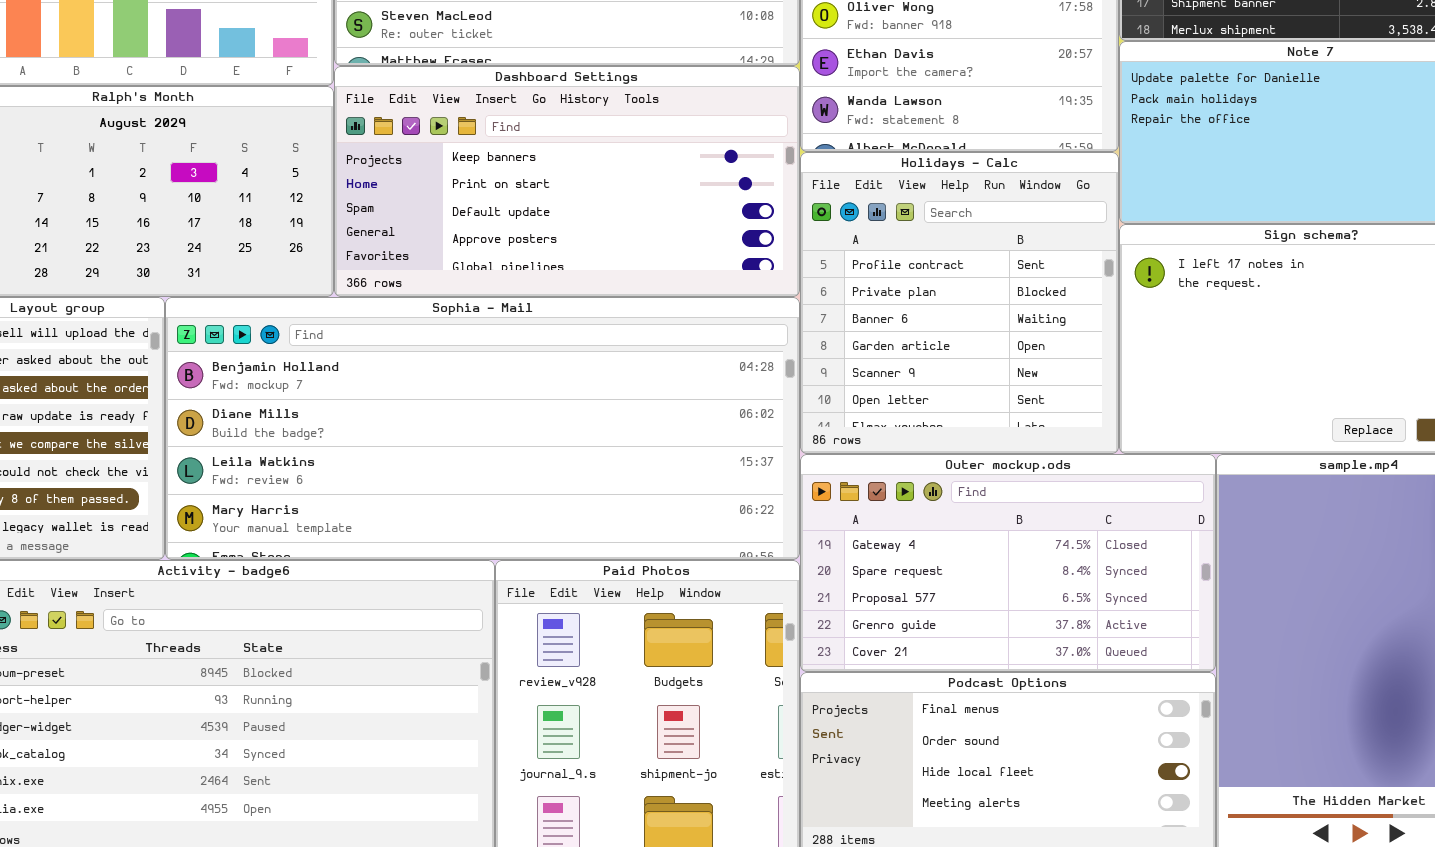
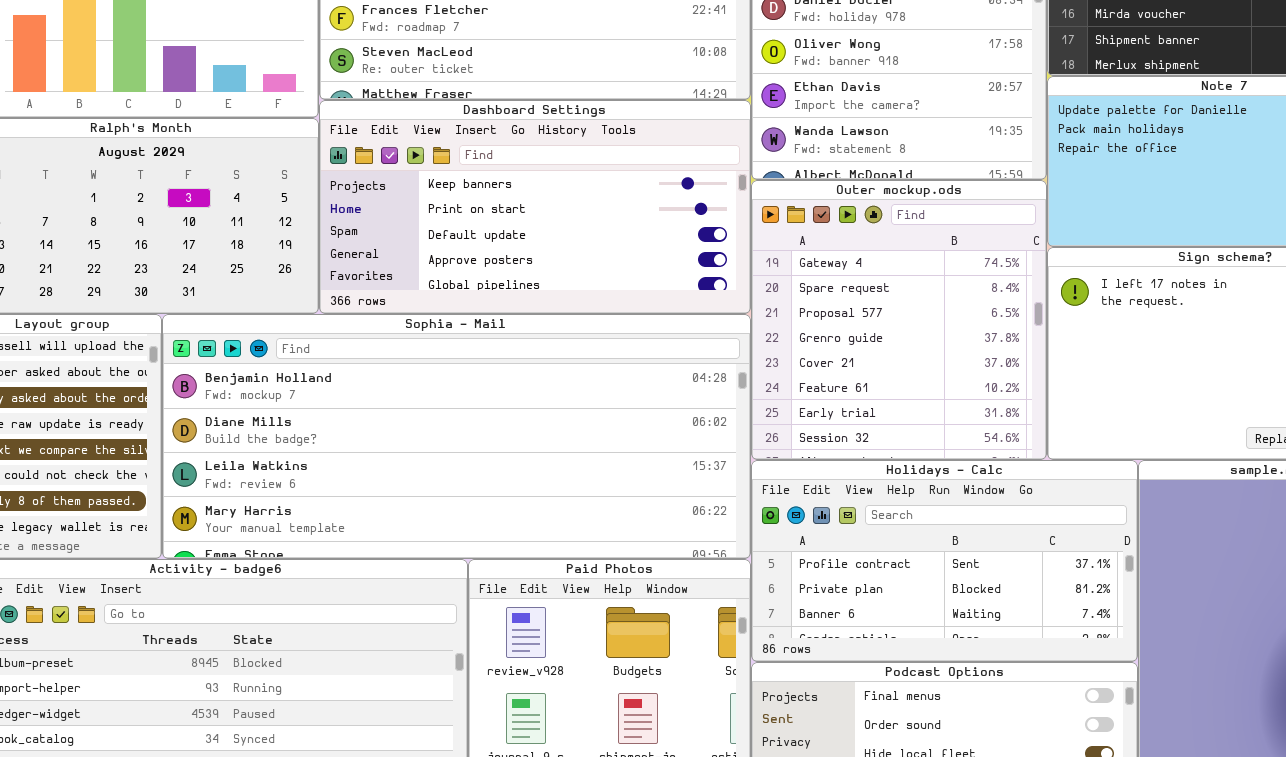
Holidays - Calc: [800,152,1119,454] -> [751,460,1138,662], moved, resized
Outer mockup.ods: [800,454,1216,672] -> [751,180,1047,460], moved, resized

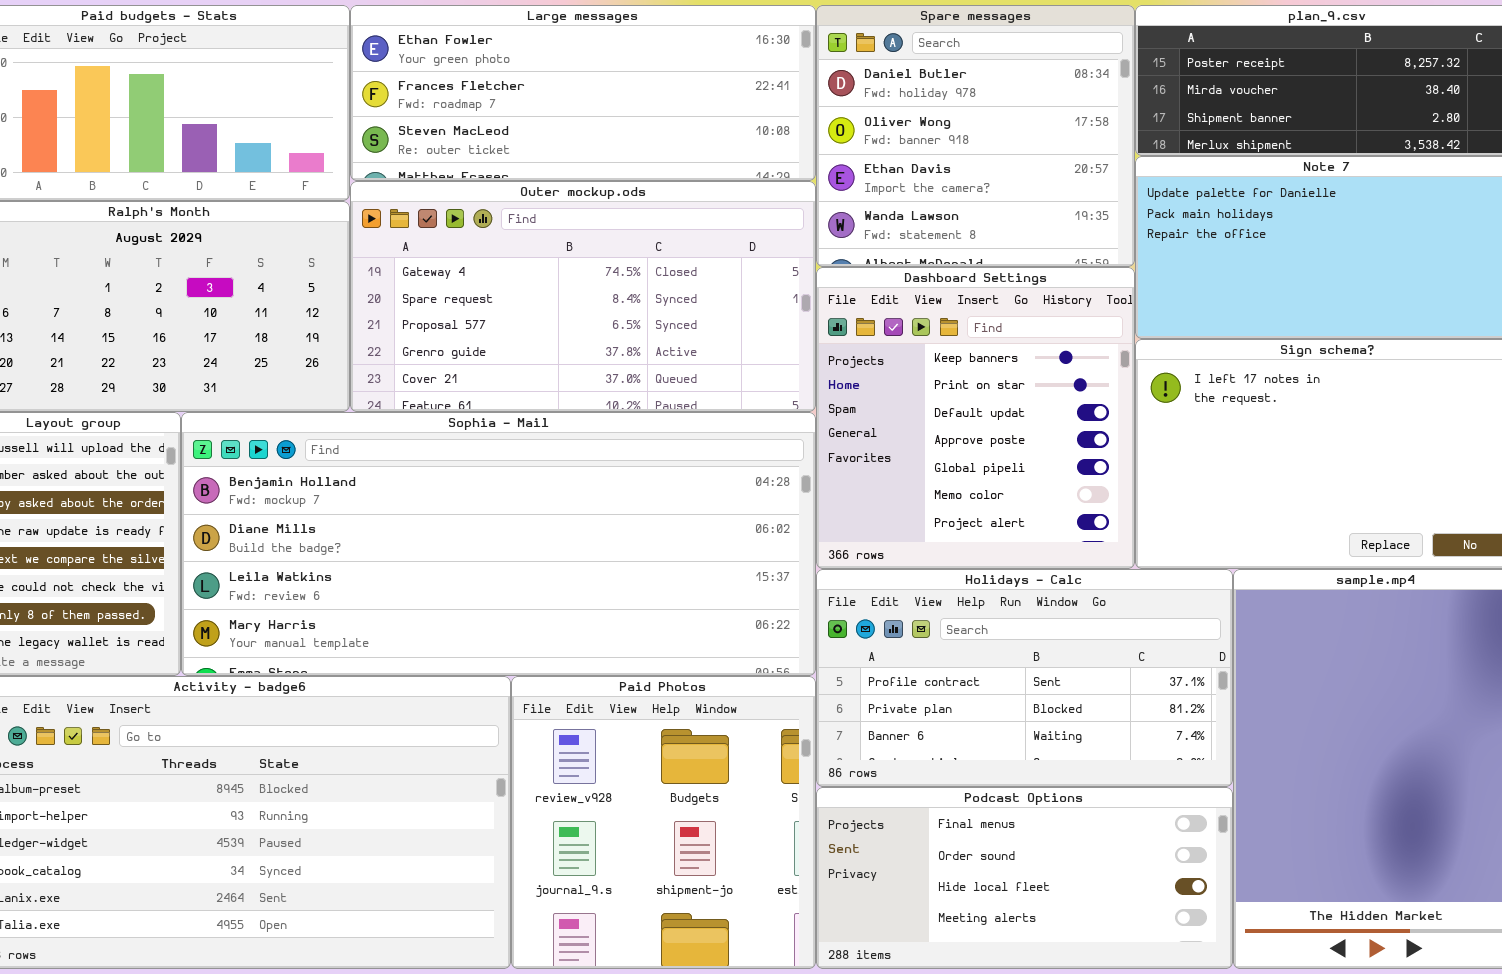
Dashboard Settings: [319,100,751,314] -> [816,267,1135,569], moved, resized
Outer mockup.ods: [751,180,1047,460] -> [350,181,816,412], moved, resized

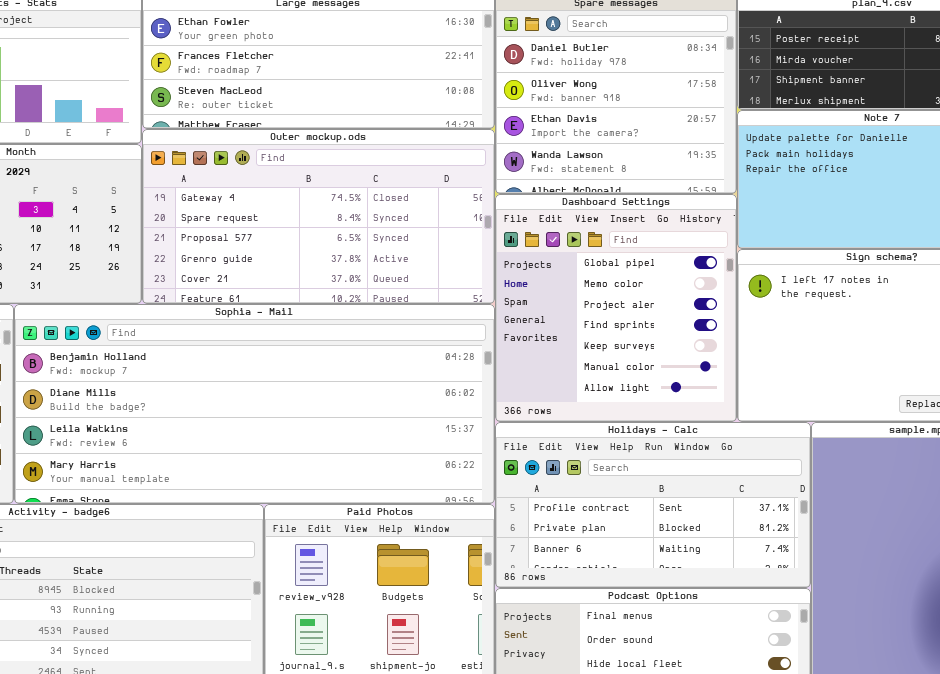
Dashboard Settings: [816,267,1135,569] -> [495,194,737,422], scrolled down 4 rows

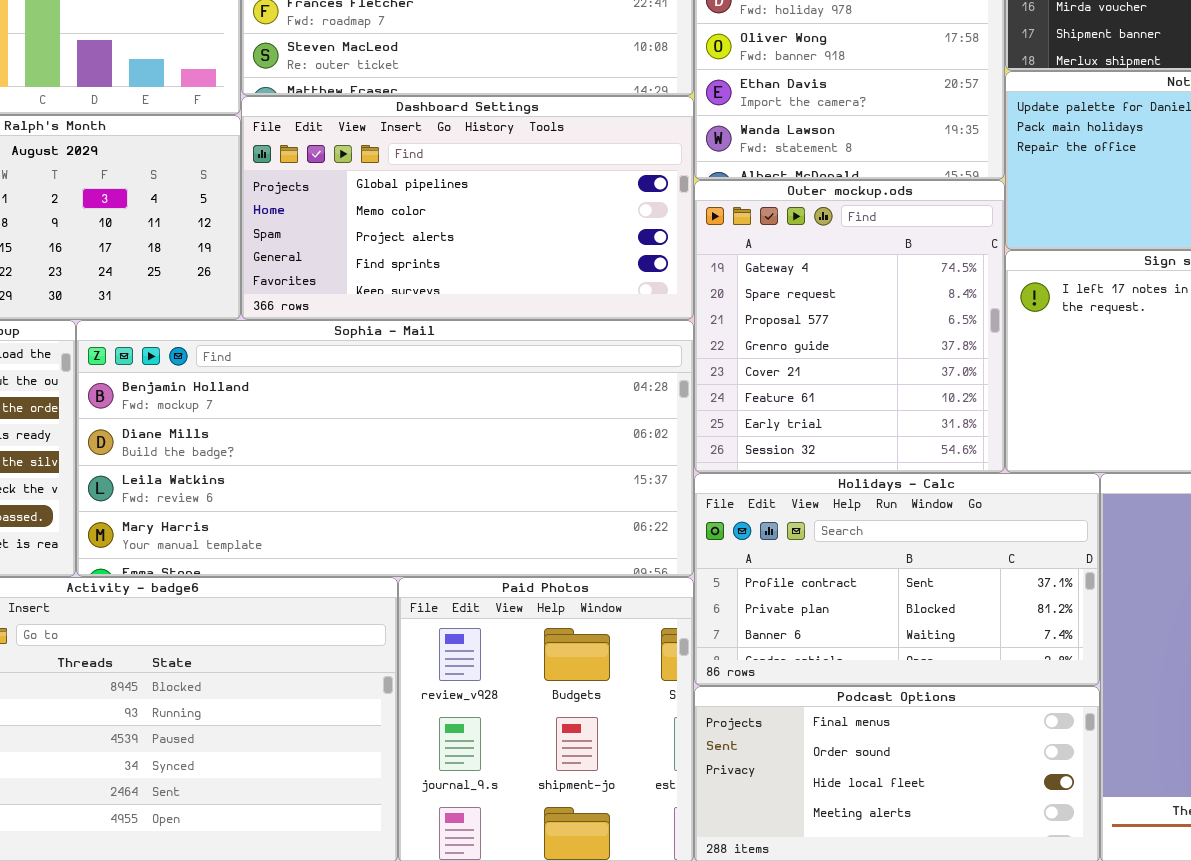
Outer mockup.ods: [142,129,495,304] -> [694,180,1005,473], moved, resized
Dashboard Settings: [495,194,737,422] -> [241,96,694,320], moved, resized

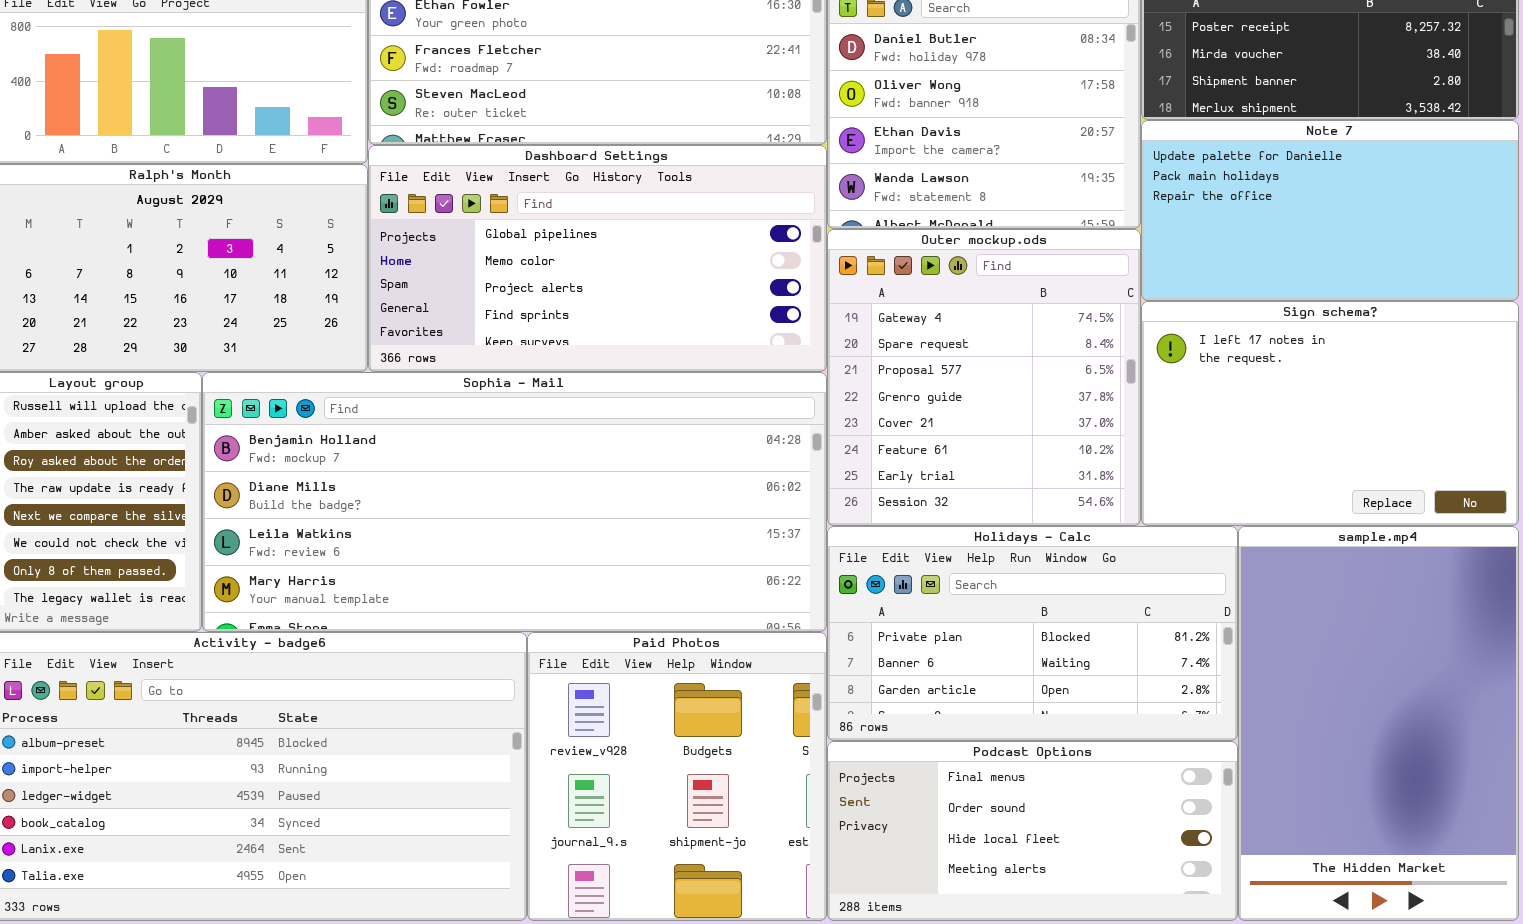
Holidays - Calc: [694,473,1100,686] -> [827,526,1238,741], scrolled down 1 row

